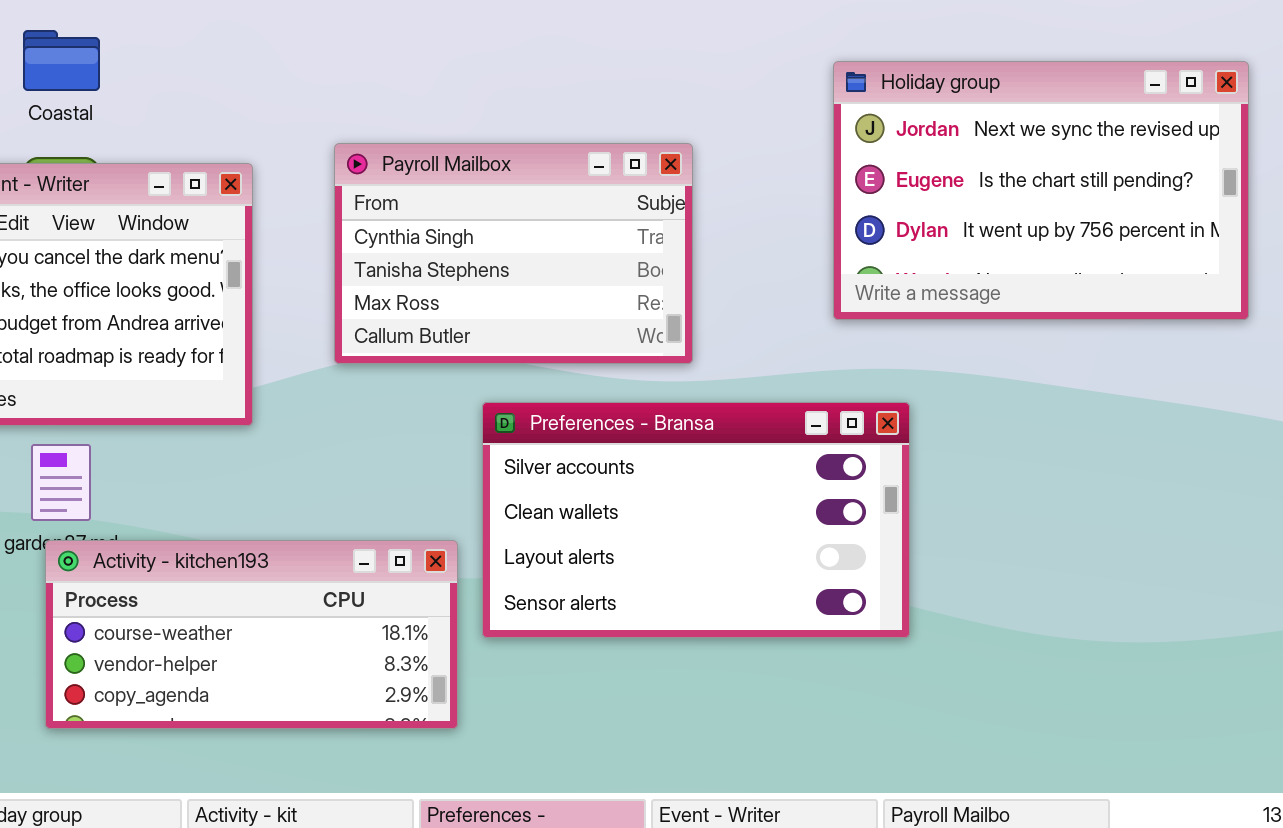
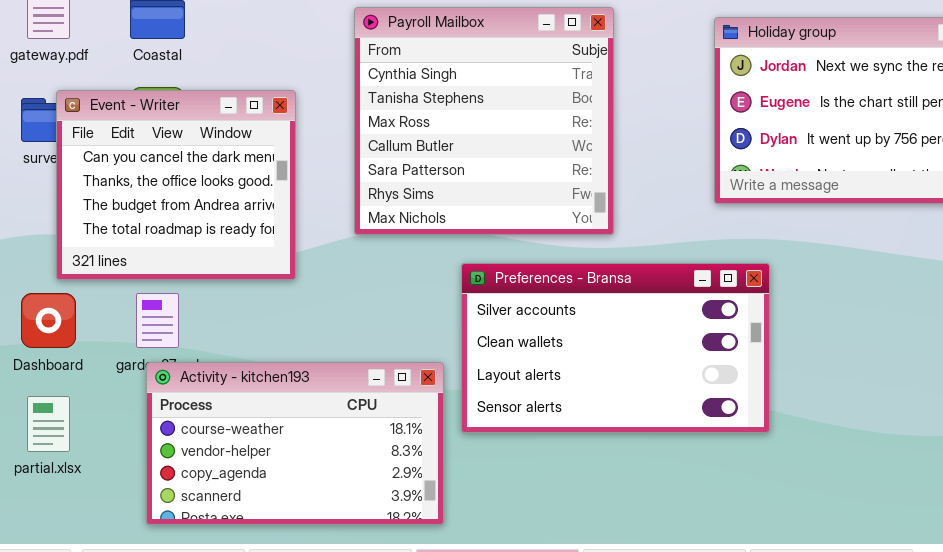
Payroll Mailbox: [334,143,693,364] -> [354,7,614,235], resized
Activity - kitchen193: [45,540,458,729] -> [146,362,444,525], resized

